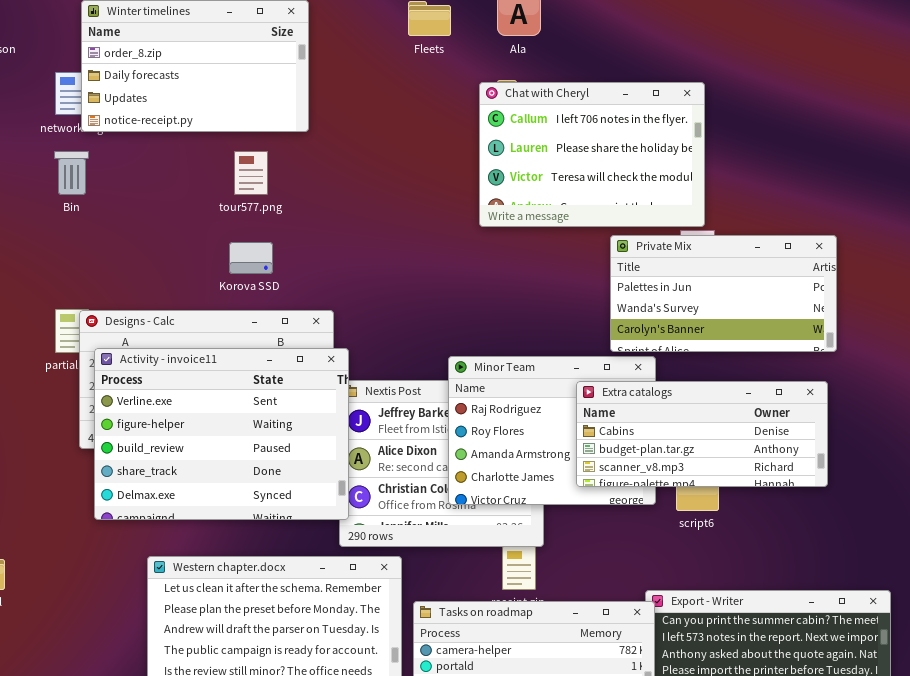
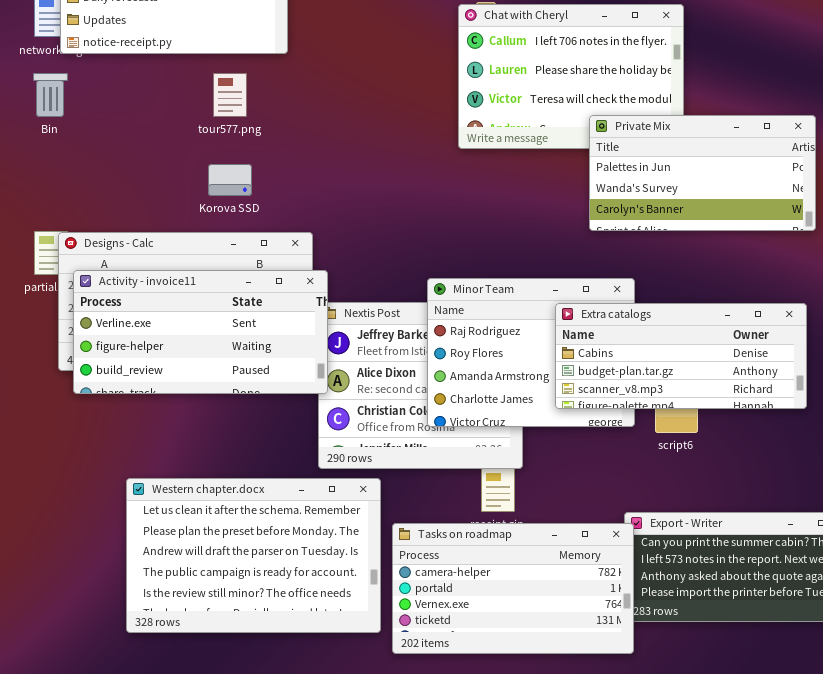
Private Mix: [610,235,837,352] -> [589,115,816,231], moved
Activity - invoice11: [94,348,349,520] -> [73,270,328,394], resized

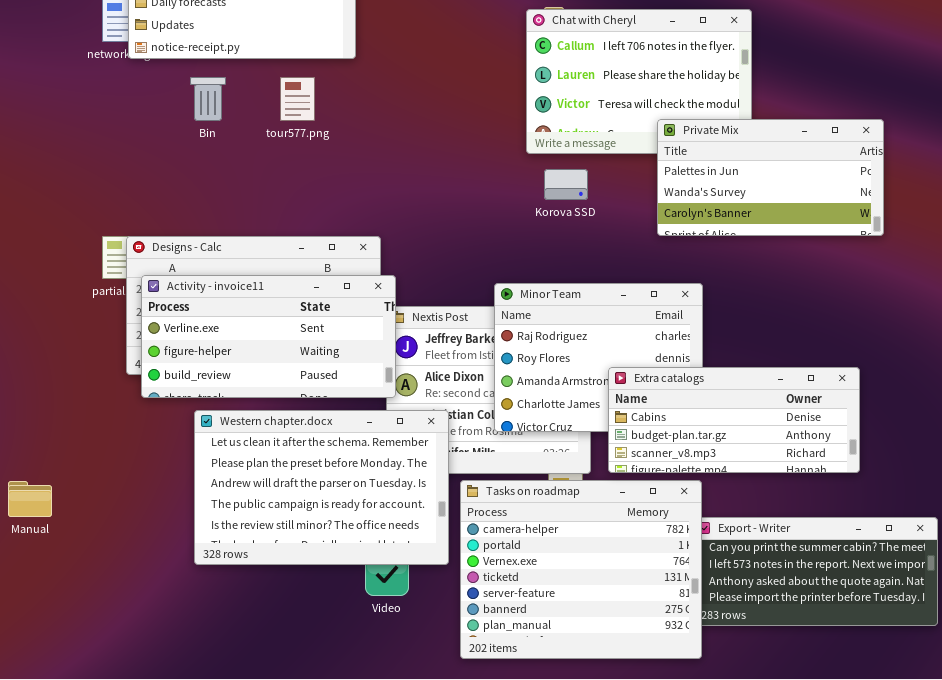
Bin: [33,73,68,117] -> [190,77,226,121], moved
Korova SSD: [208,164,252,196] -> [544,169,588,200], moved
Extra catalogs: [555,303,807,409] -> [608,367,860,473], moved
Western chapter.docx: [126,478,381,633] -> [194,410,449,565], moved
Tasks on roadmap: [392,523,634,654] -> [460,480,702,659], resized

